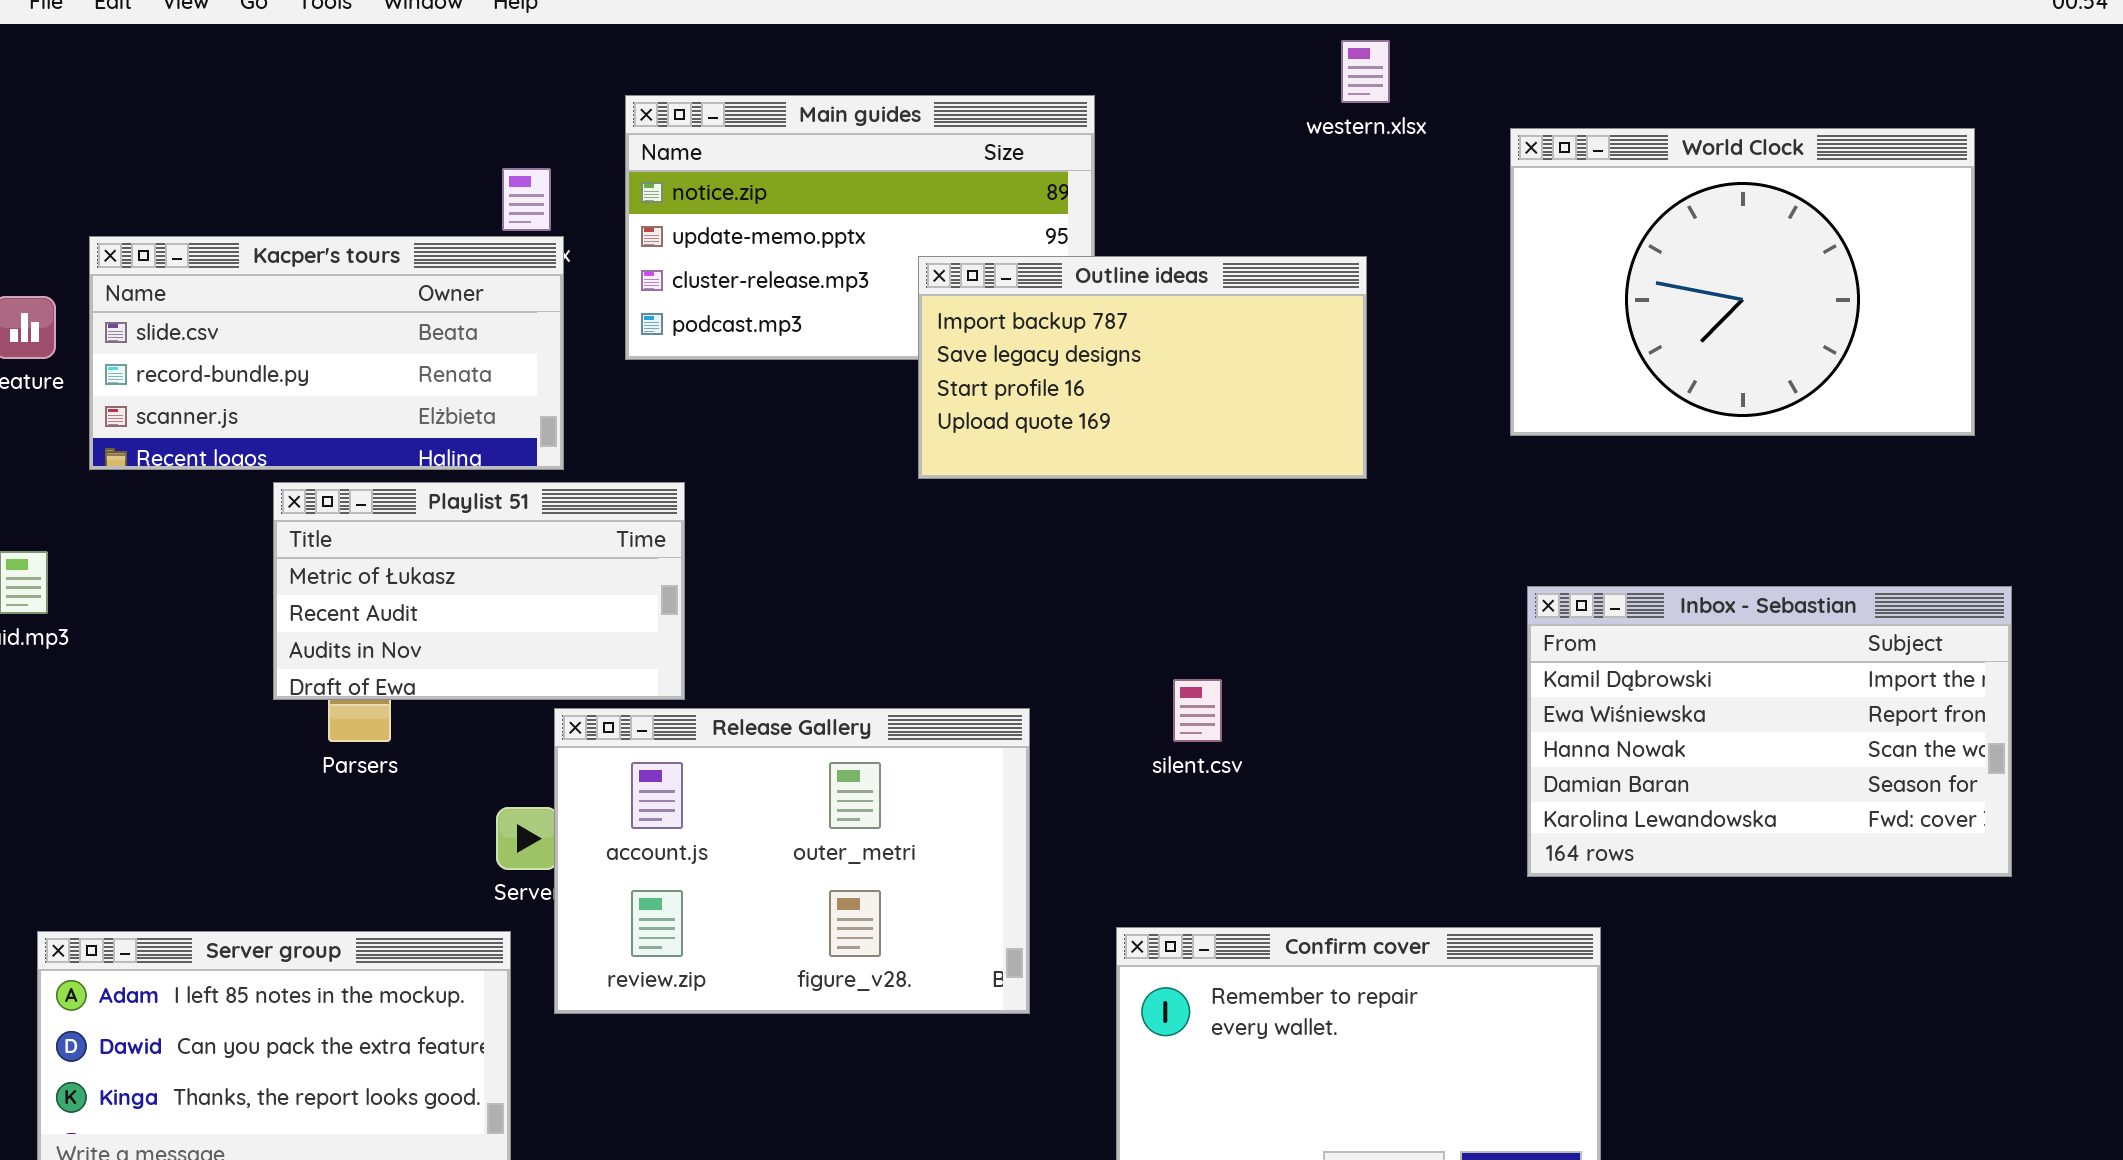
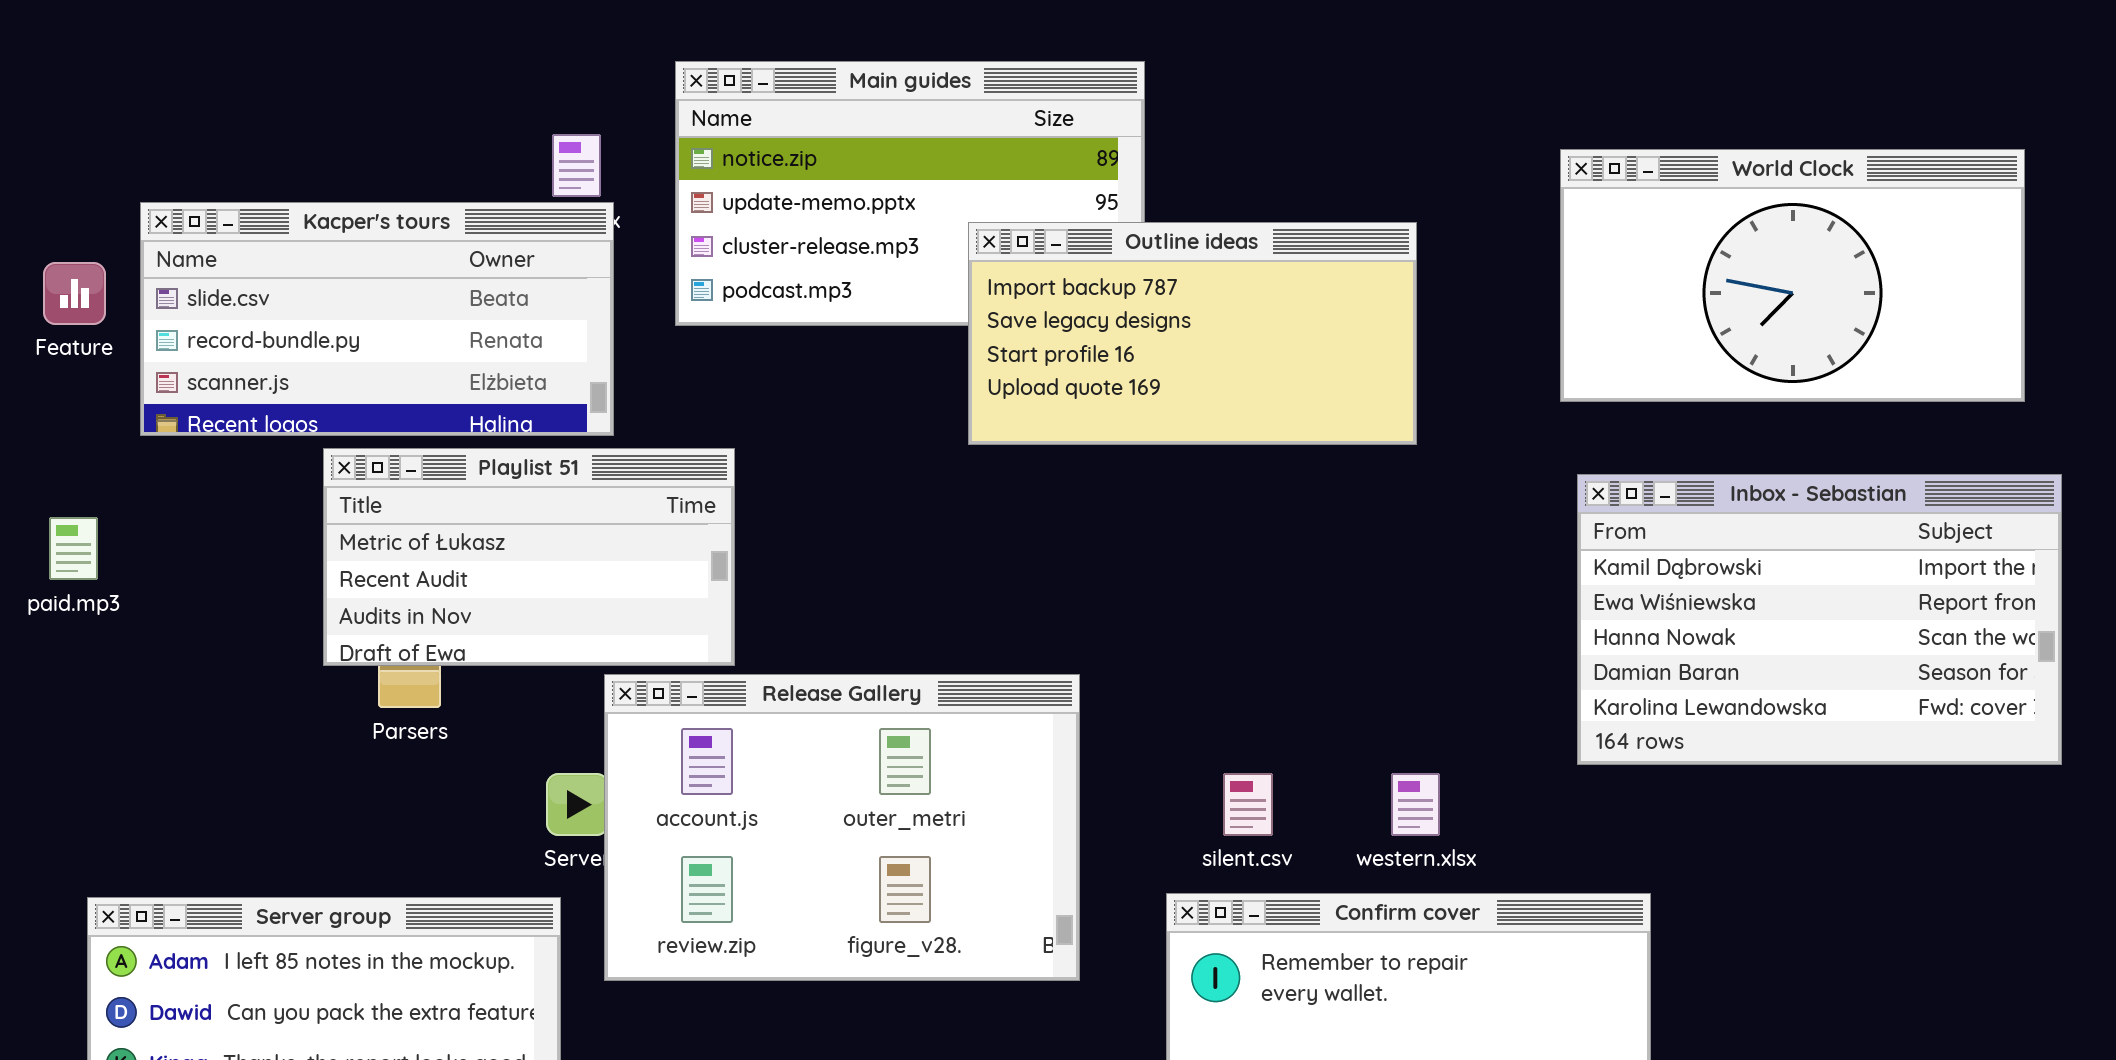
western.xlsx: [1341,40,1390,103] -> [1391,773,1440,836], moved
World Clock: [1510,128,1975,436] -> [1560,149,2025,402], resized
Inbox - Sebastian: [1527,586,2012,877] -> [1577,474,2062,765], moved
silent.csv: [1173,679,1222,742] -> [1223,773,1273,836], moved

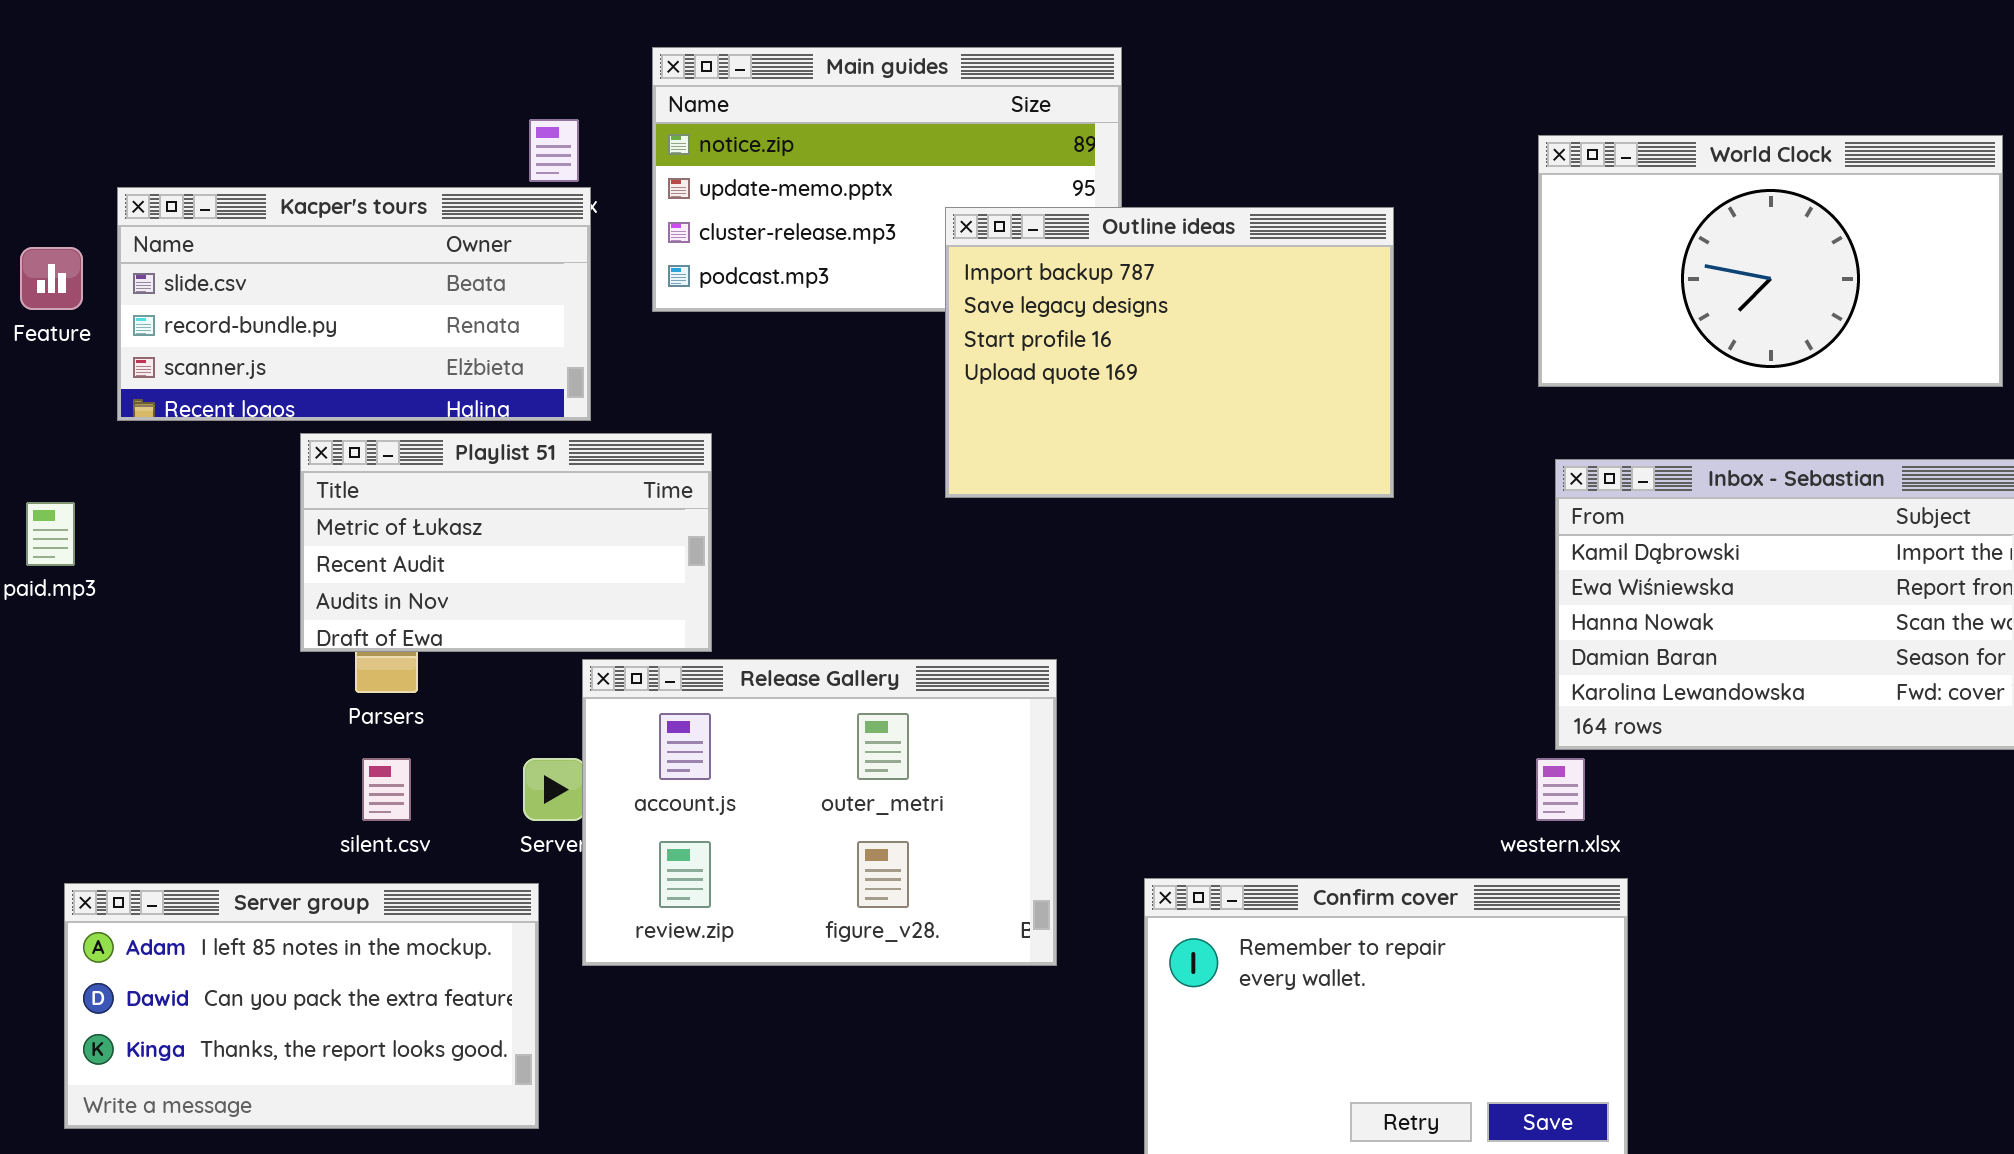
Outline ideas: [968,222,1417,445] -> [945,207,1394,498], resized
silent.csv: [1223,773,1273,836] -> [362,758,411,821], moved
western.xlsx: [1391,773,1440,836] -> [1536,758,1585,821], moved

